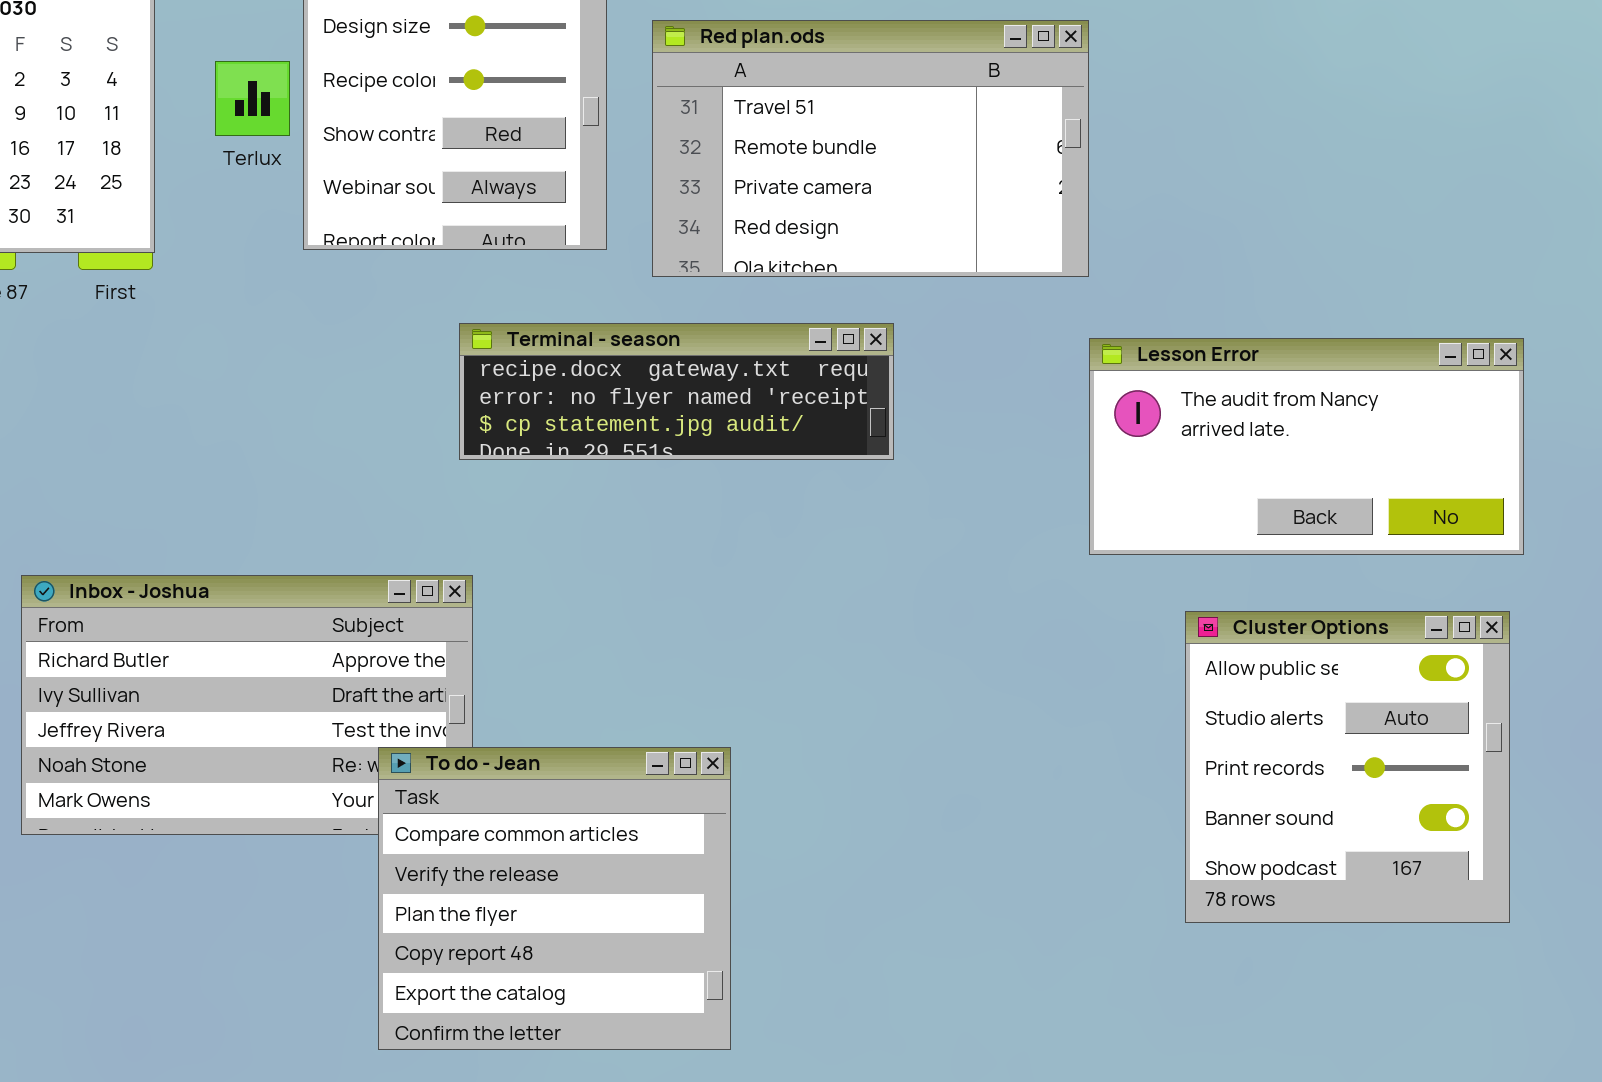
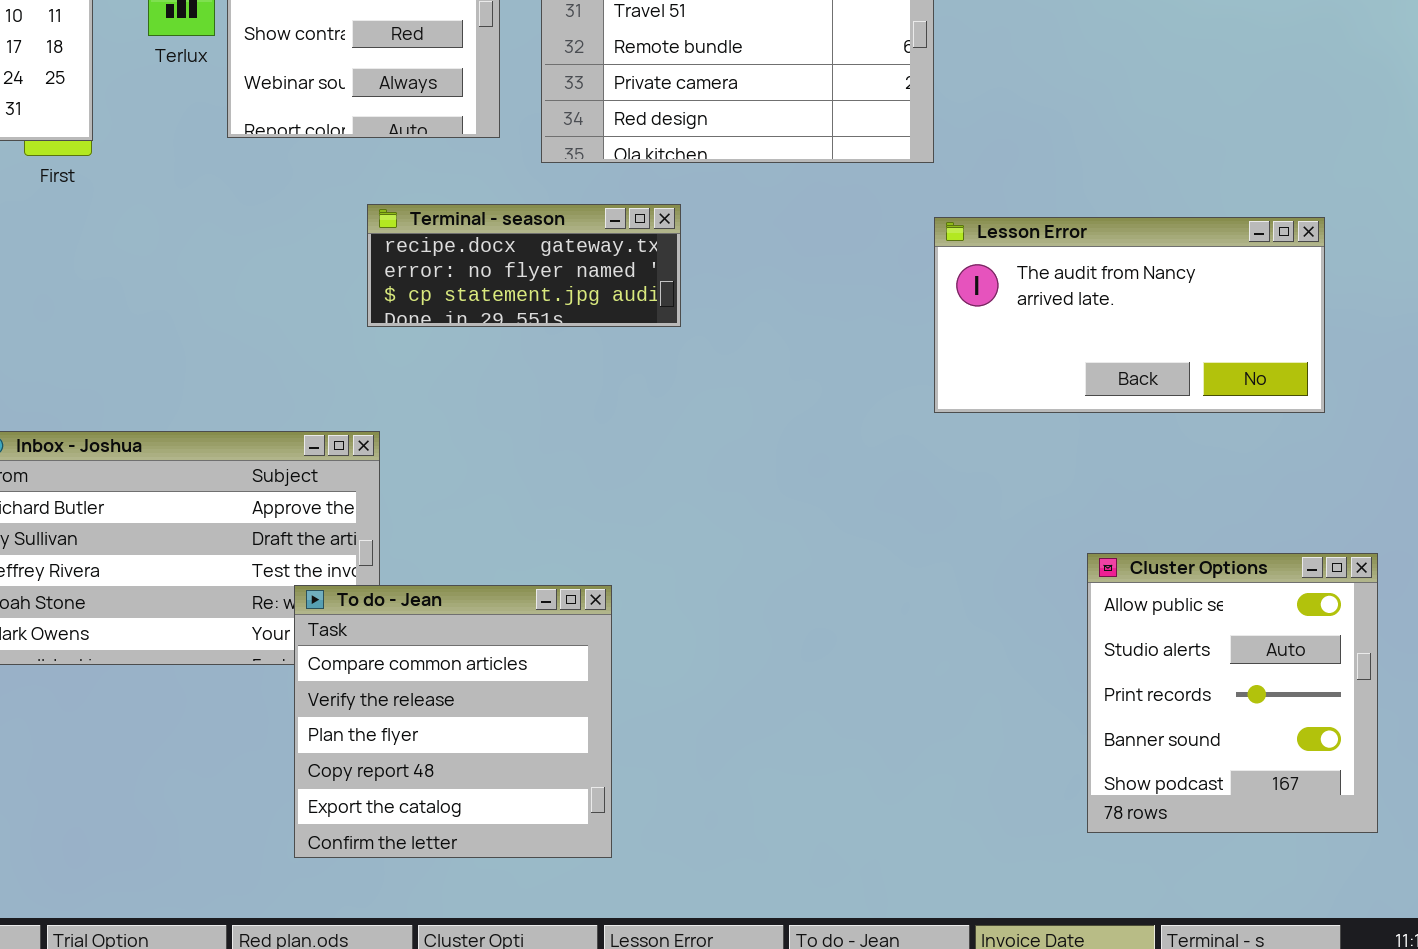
Terminal - season: [459,323,894,460] -> [367,204,681,327], resized
Cluster Options: [1185,611,1510,923] -> [1087,553,1378,833], moved

